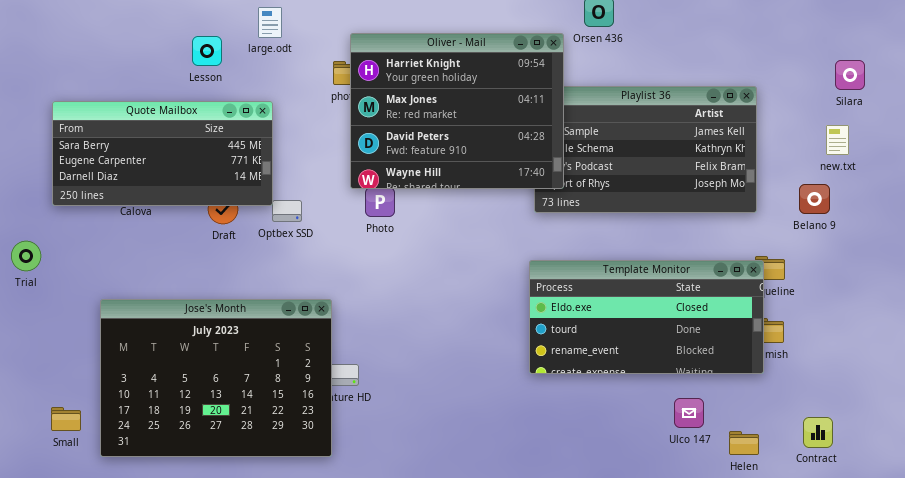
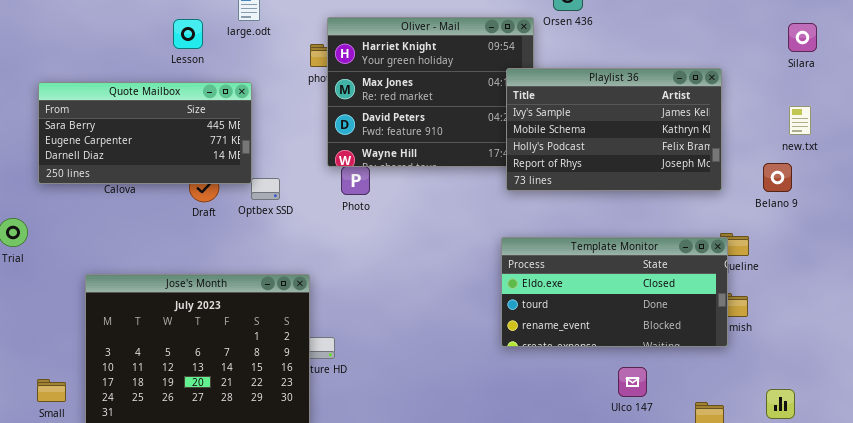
Silara: [835,60,865,90] -> [788,23,817,52], moved
Playlist 36: [534,86,757,213] -> [506,68,722,191], raised
Ulco 147: [674,398,704,428] -> [618,367,647,397], moved

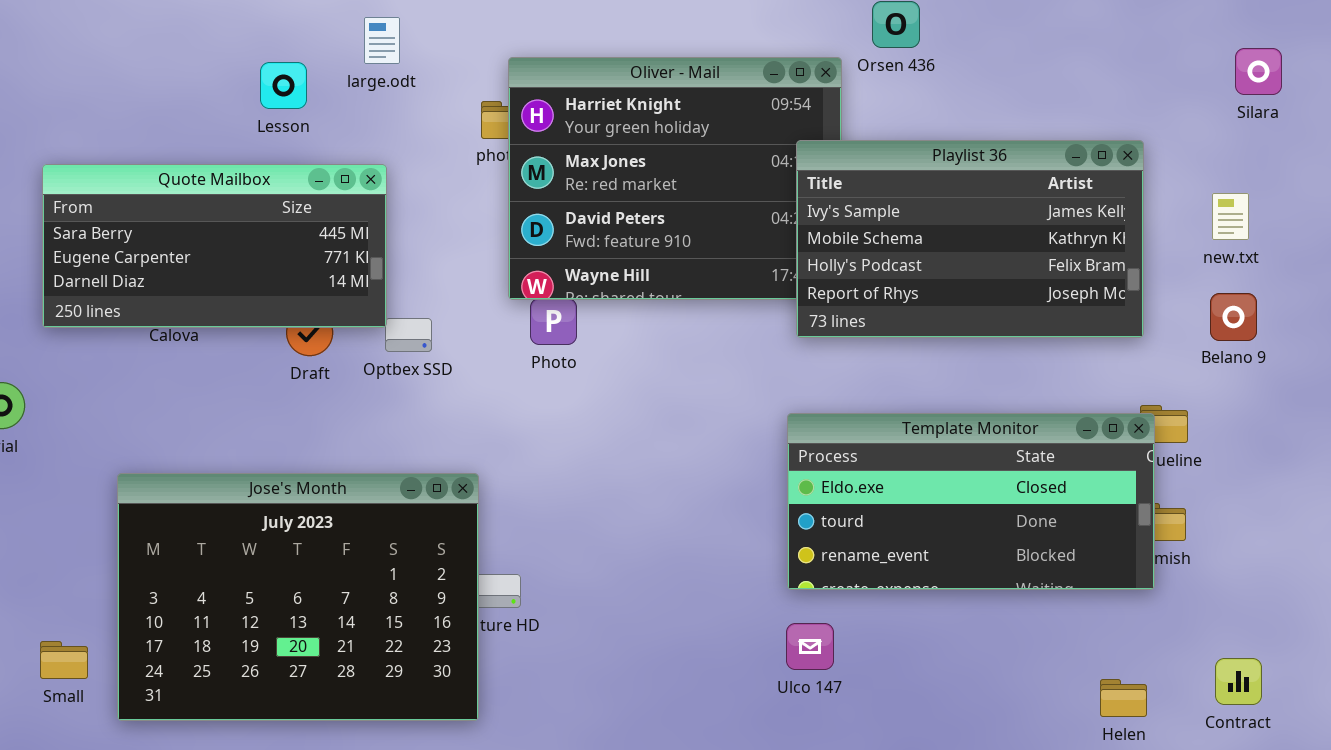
Silara: [788,23,817,52] -> [1235,48,1282,95], moved
new.txt: [789,106,811,135] -> [1212,193,1249,240], moved
Ulco 147: [618,367,647,397] -> [786,623,834,670], moved

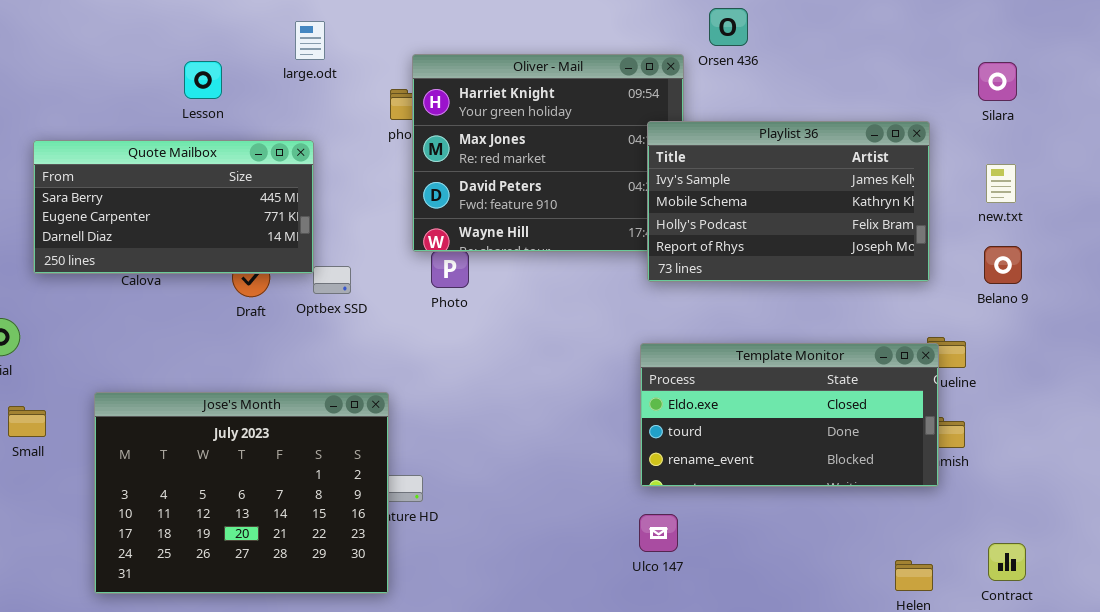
Silara: [1235,48,1282,95] -> [978,62,1017,101], moved
Lesson: [260,62,307,109] -> [184,61,222,99], moved
Small: [40,641,88,679] -> [8,406,46,437], moved

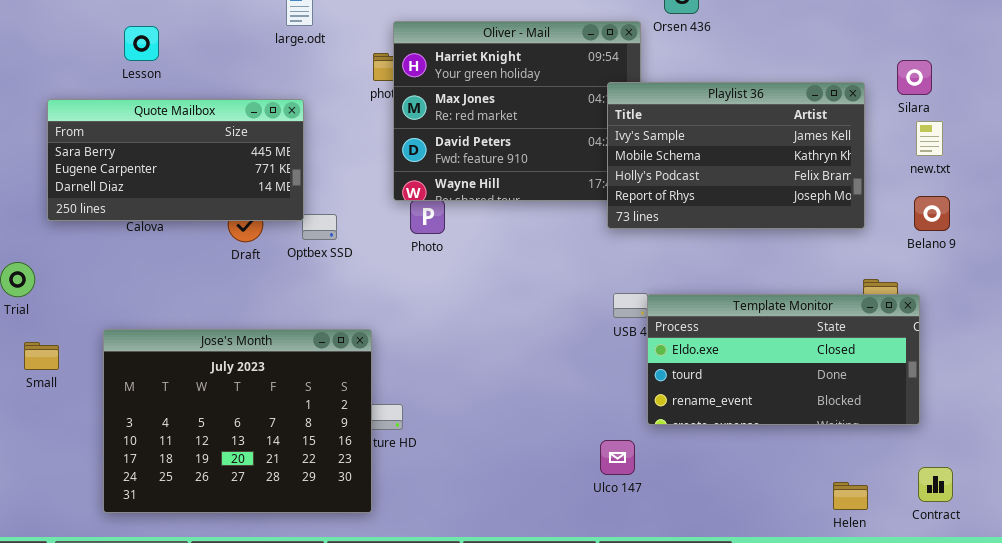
Lesson: [184,61,222,99] -> [124,26,159,61], moved
Silara: [978,62,1017,101] -> [897,60,932,95], moved
Template Monitor: [640,343,939,487] -> [647,294,920,425], moved

